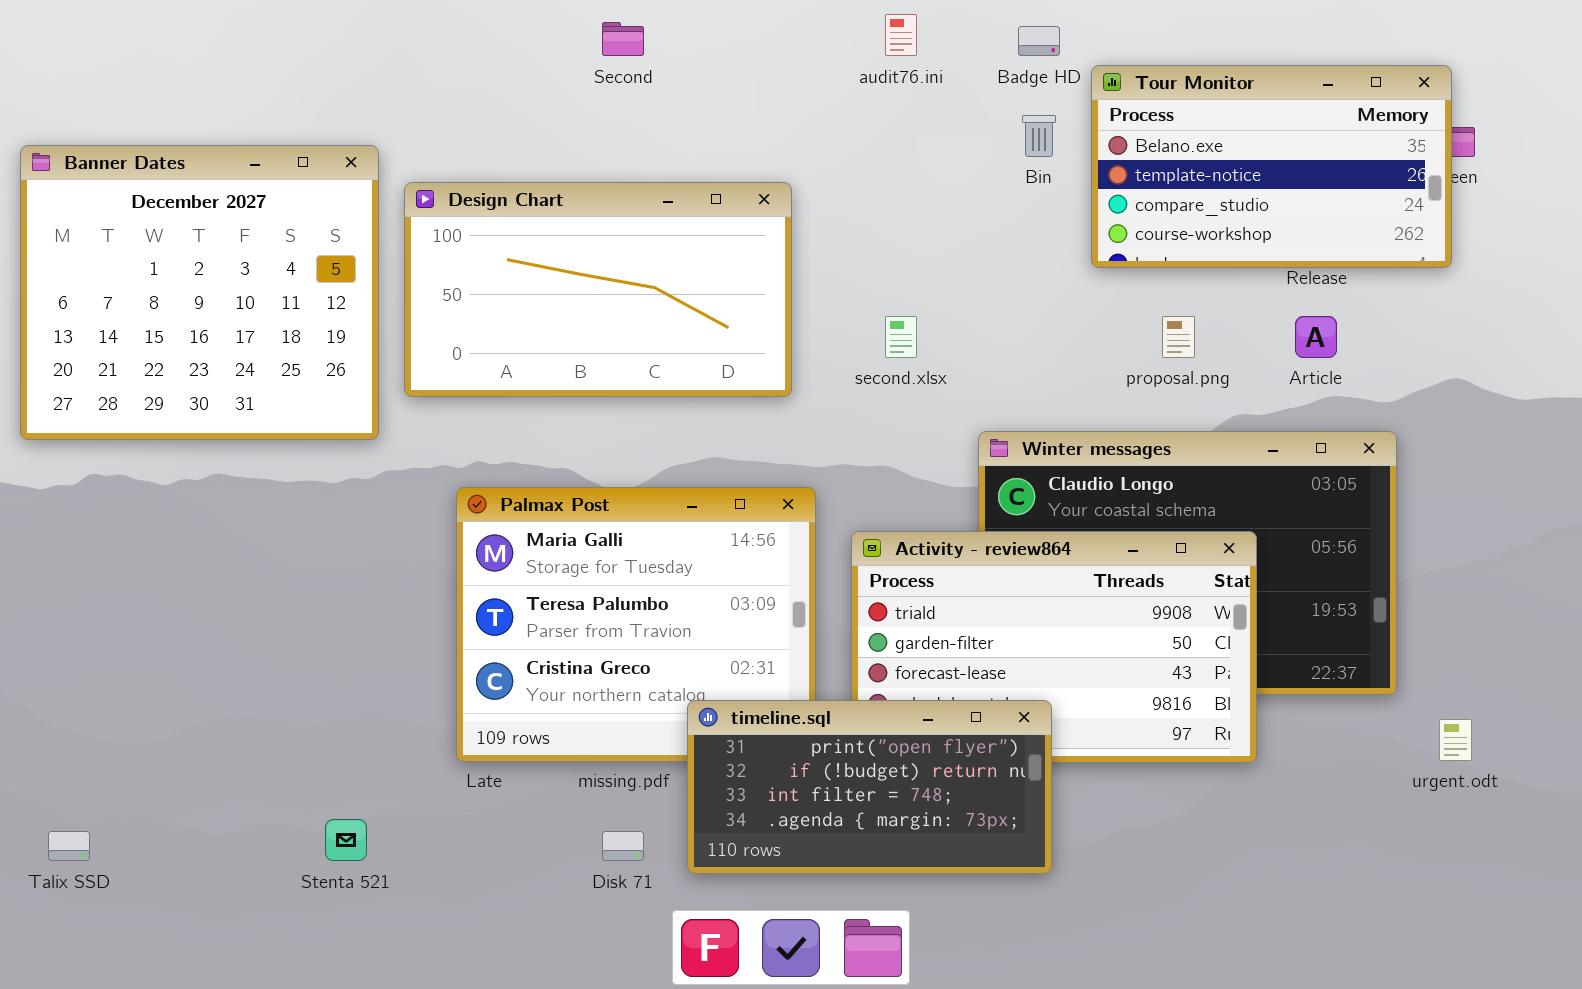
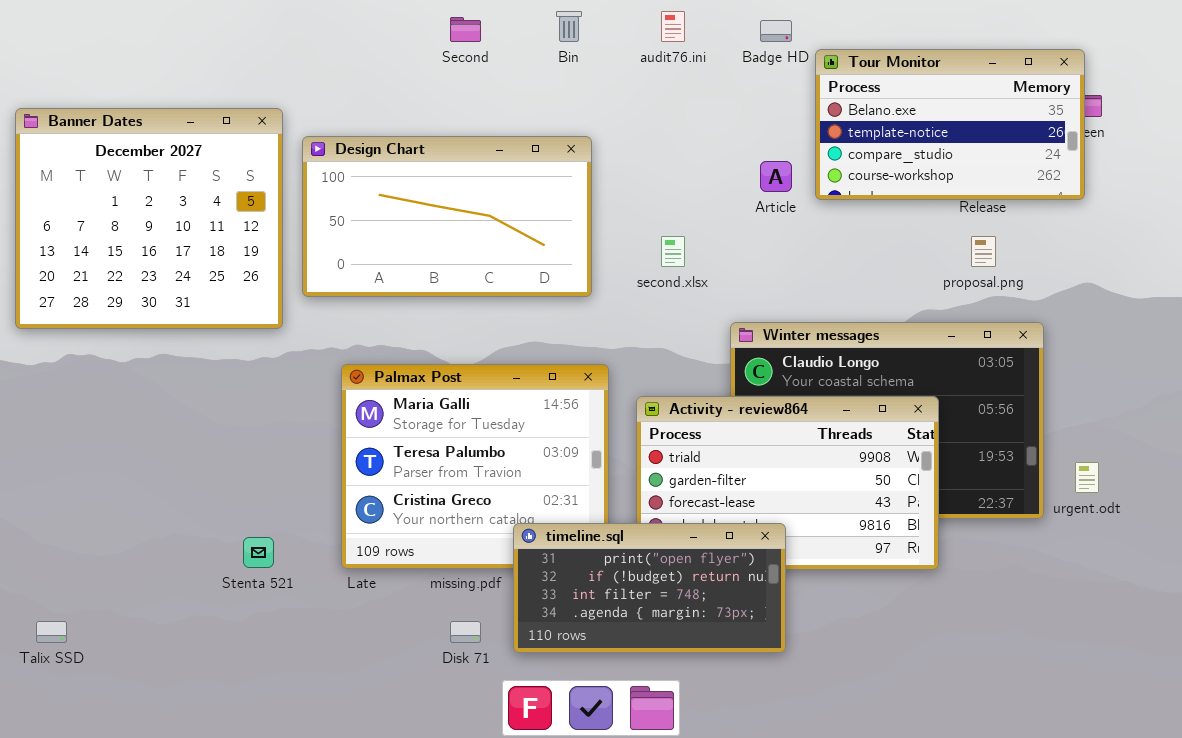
Bin: [1022,115,1056,157] -> [556,11,582,42], moved
proposal.png: [1162,316,1195,358] -> [971,236,996,267], moved
Article: [1295,316,1337,358] -> [760,161,792,192], moved
urgent.odt: [1439,719,1472,761] -> [1075,462,1099,493], moved
Stenta 521: [325,819,367,861] -> [243,537,274,568], moved

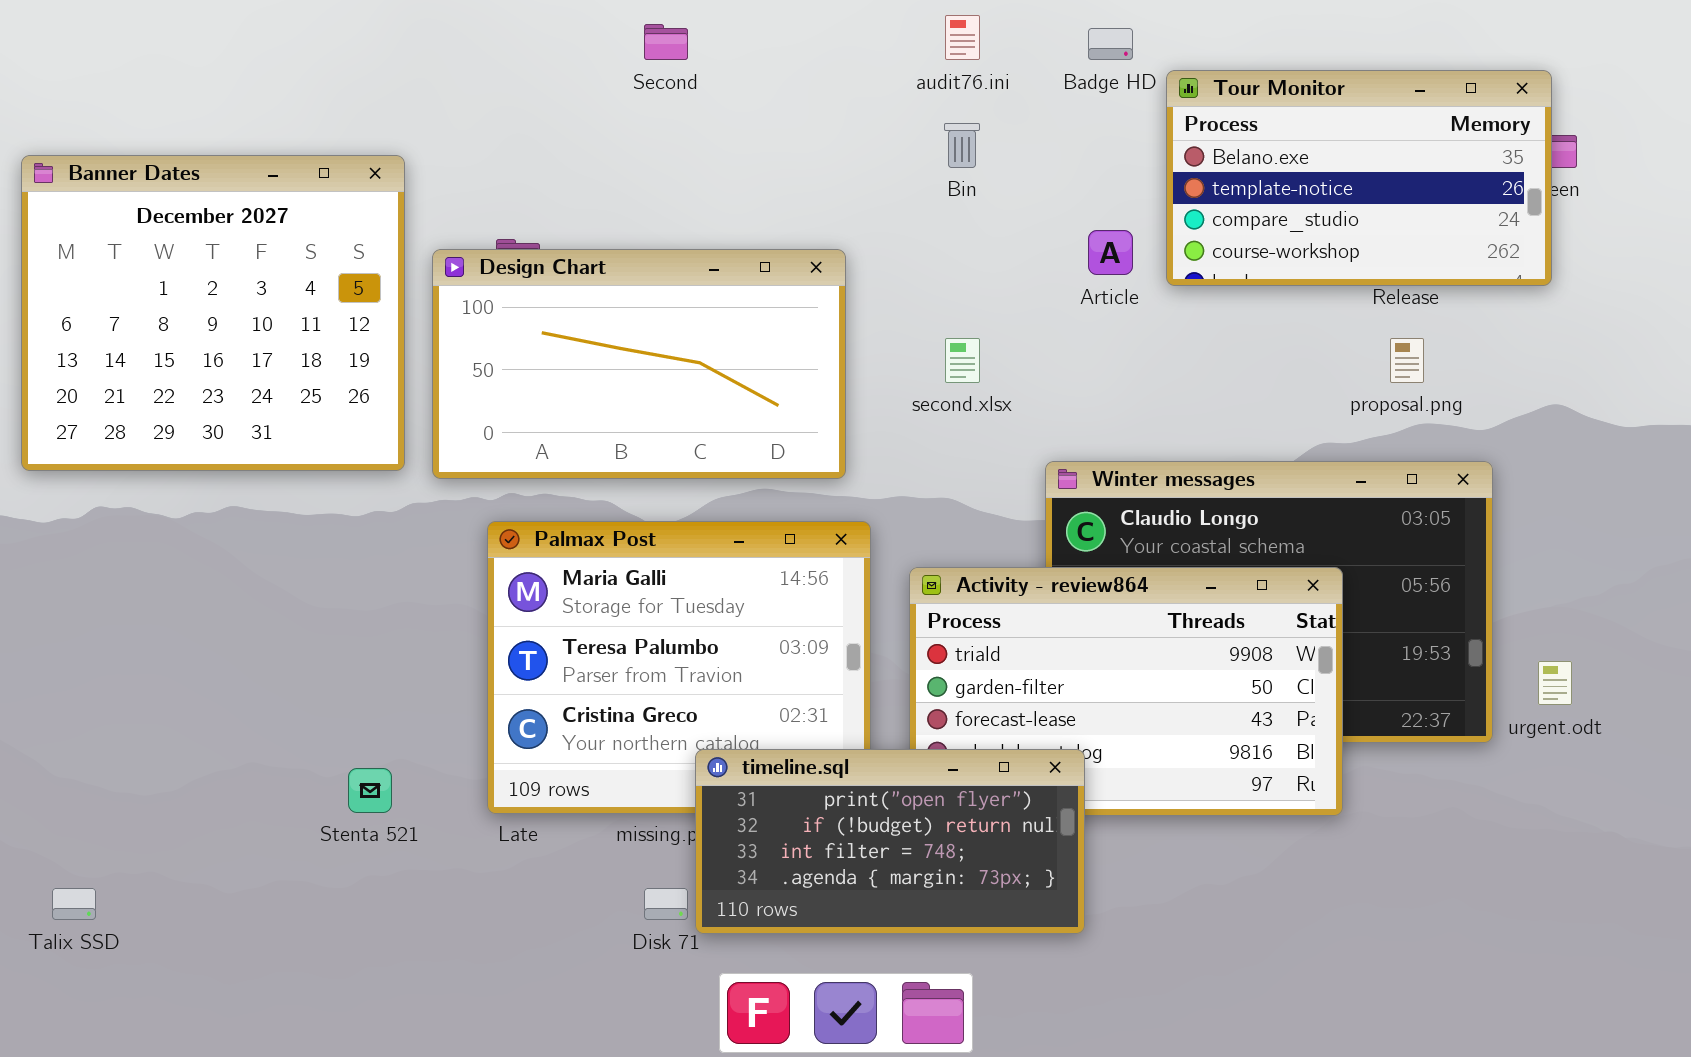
Bin: [556,11,582,42] -> [944,123,980,168], moved
Design Chart: [302,136,592,297] -> [432,249,846,479], moved
timeline.sql: [513,523,786,653] -> [695,749,1085,934], moved

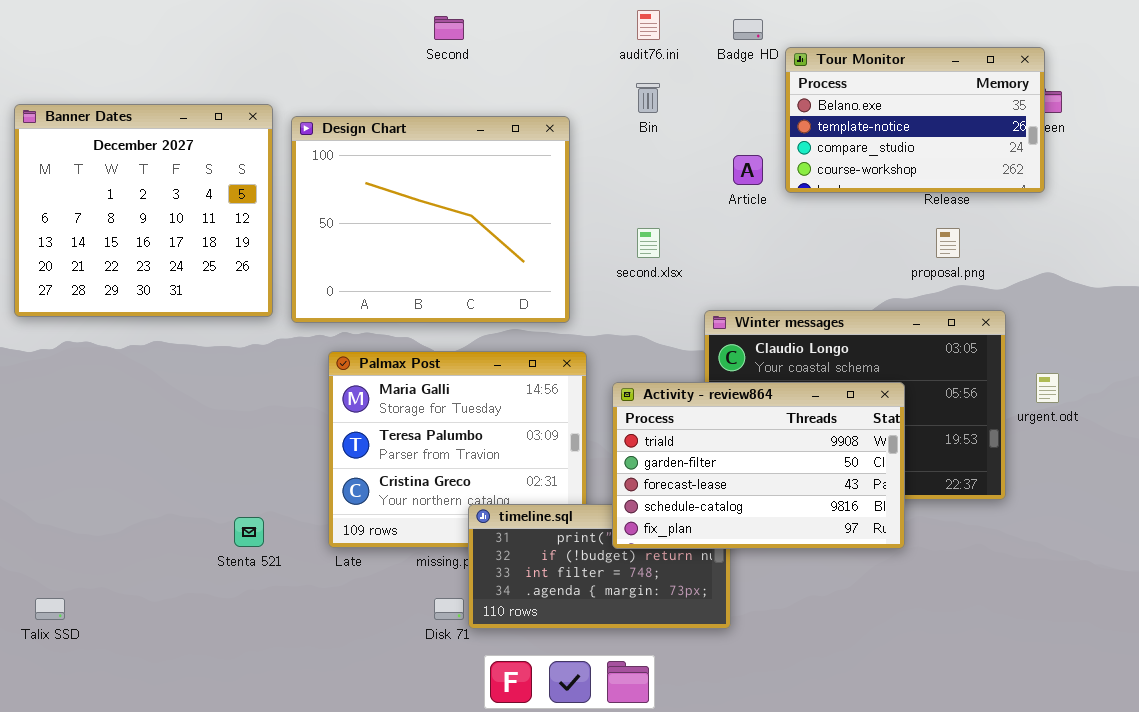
Design Chart: [432,249,846,479] -> [291,116,570,323], resized
Activity - review864: [909,567,1343,816] -> [612,382,905,549], raised
urgent.odt: [1538,661,1572,705] -> [1036,373,1059,403], moved

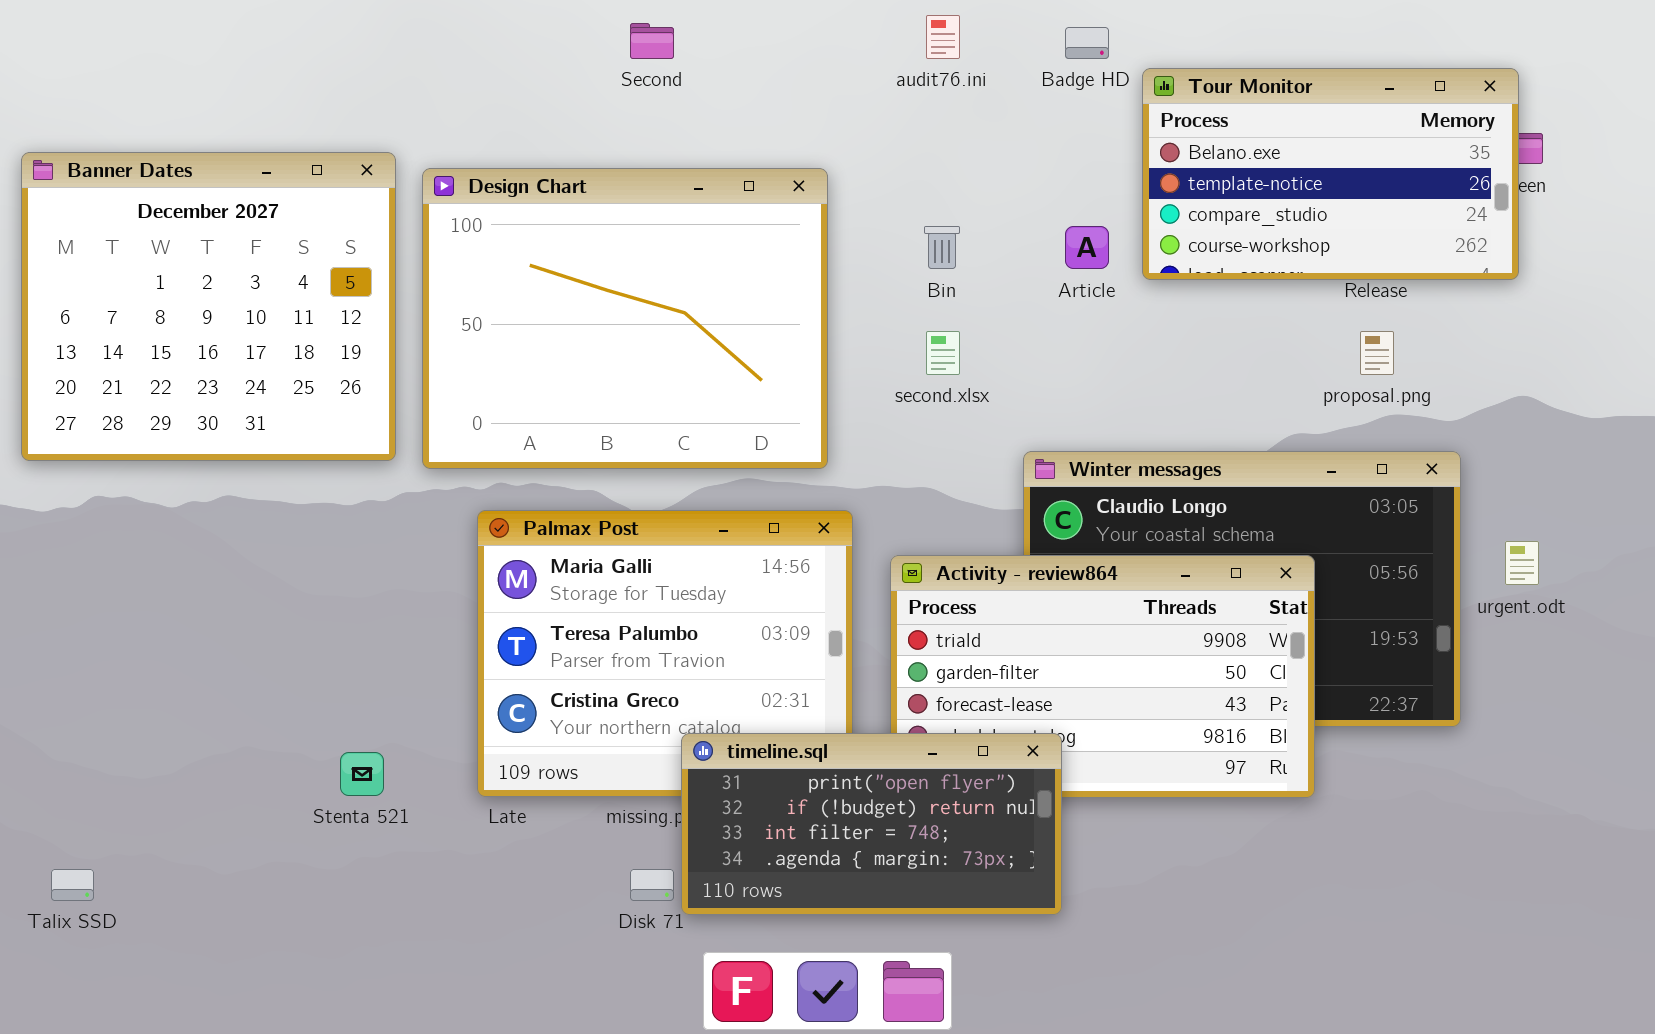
Bin: [636,83,660,113] -> [924,226,960,269], moved
timeline.sql: [468,504,731,629] -> [681,733,1062,915], raised

